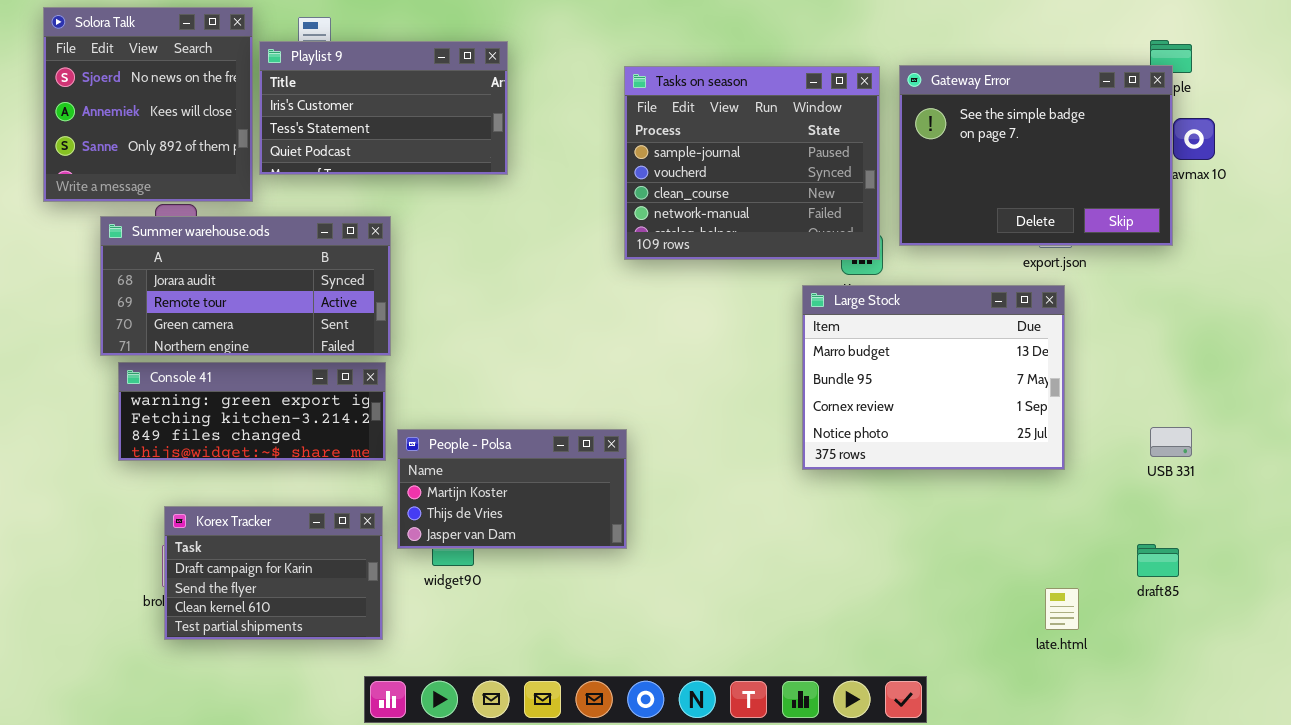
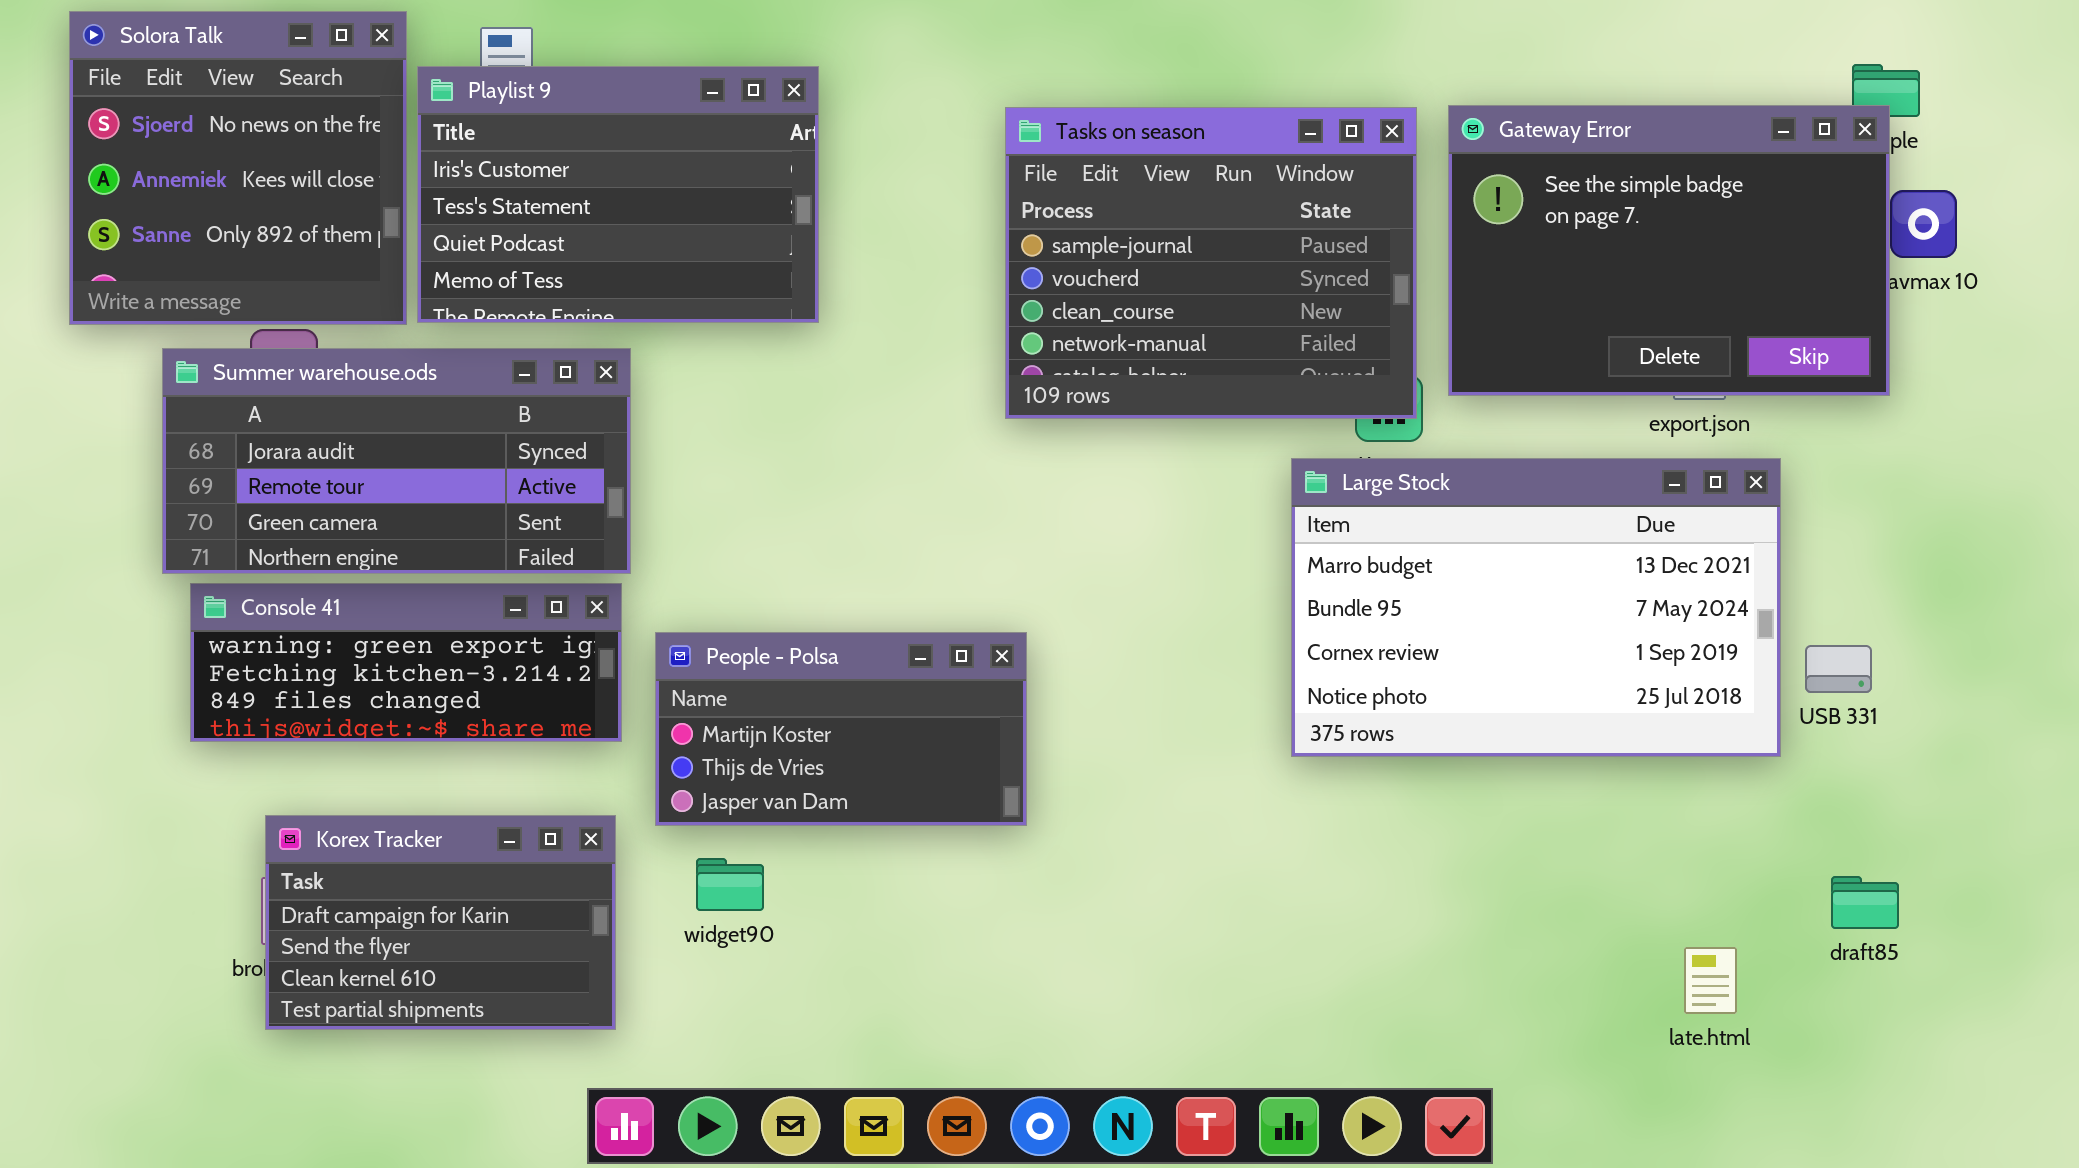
Playlist 9: [259,41,508,175] -> [417,66,819,323], resized
Large Stock: [802,285,1065,470] -> [1291,458,1781,757], resized
USB 331: [1150,427,1192,457] -> [1805,645,1872,693], moved
People - Polsa: [397,429,627,549] -> [655,632,1027,826], moved

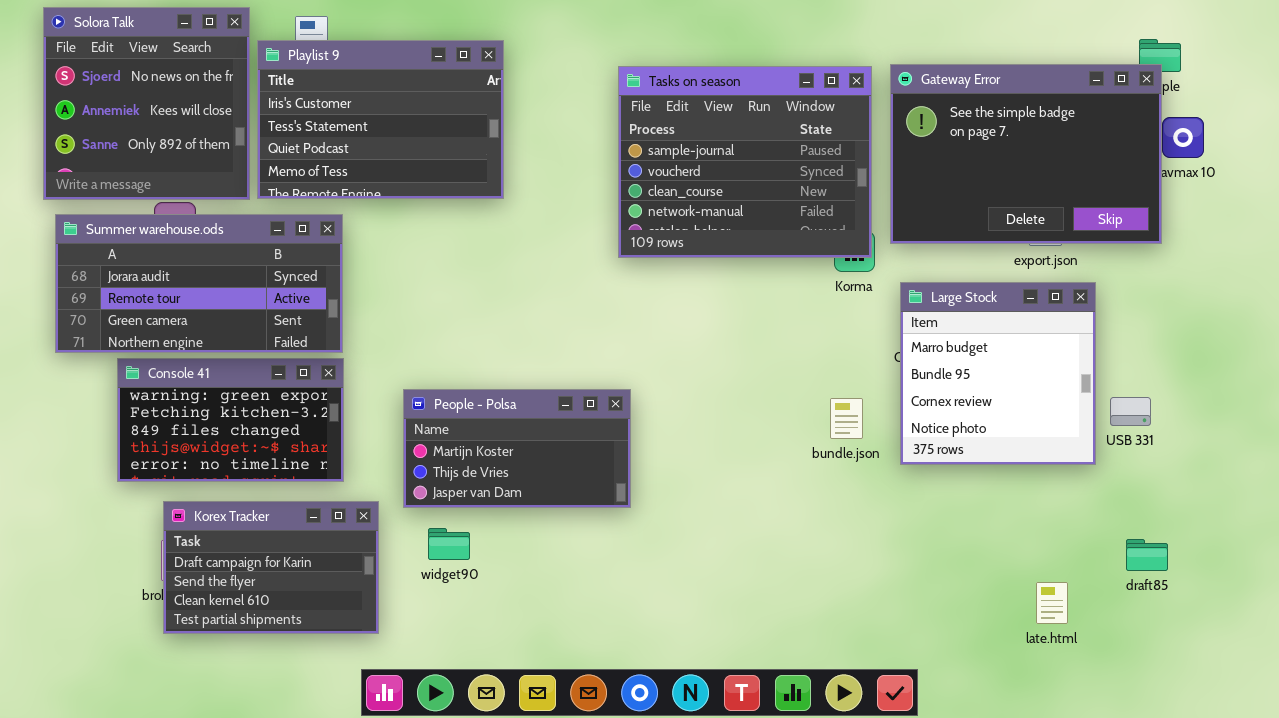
Summer warehouse.ods: [162,348,631,574] -> [55,214,343,353], moved
Large Stock: [1291,458,1781,757] -> [900,282,1096,465], resized
Console 41: [190,583,622,742] -> [117,358,344,482], resized

